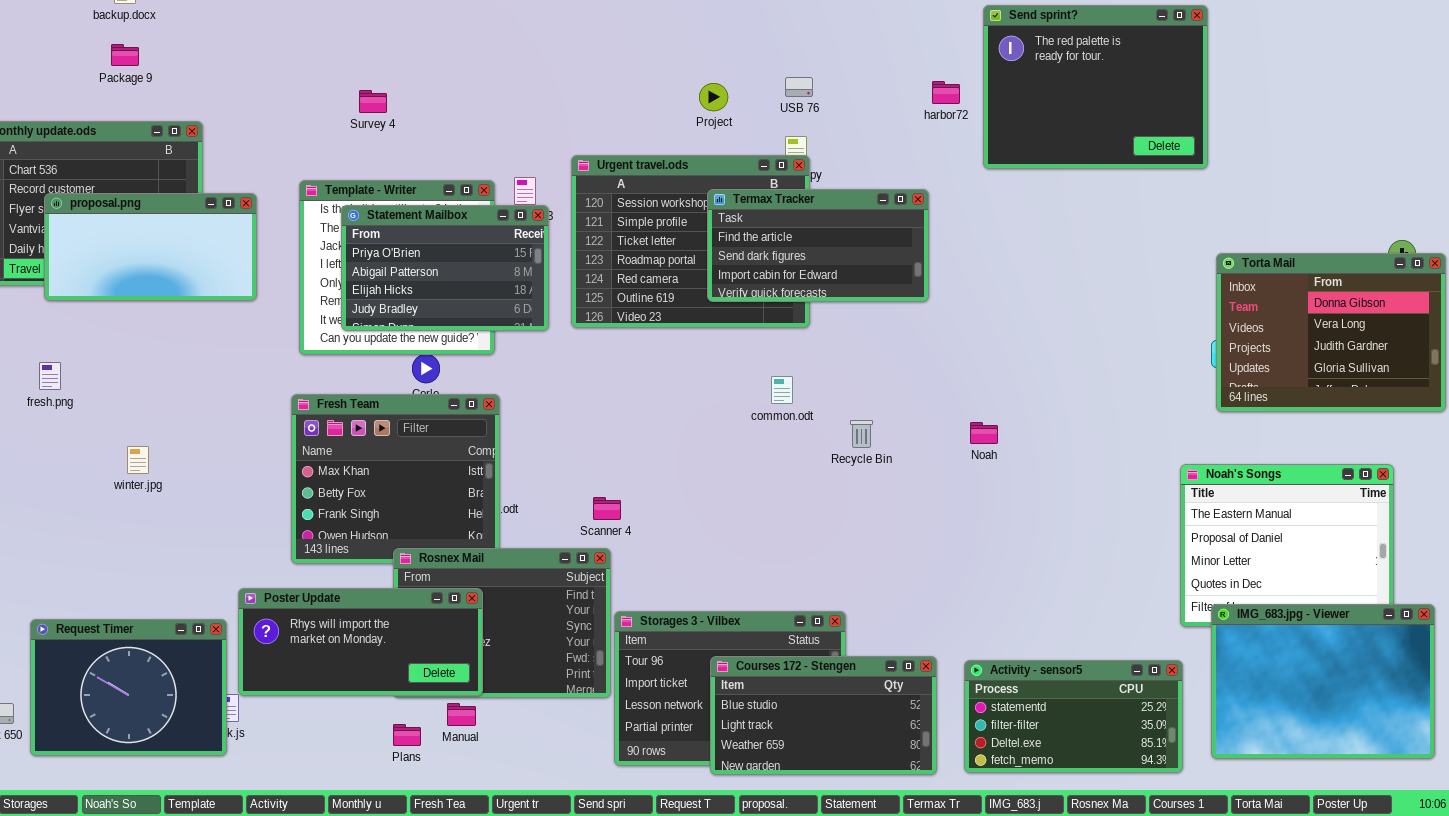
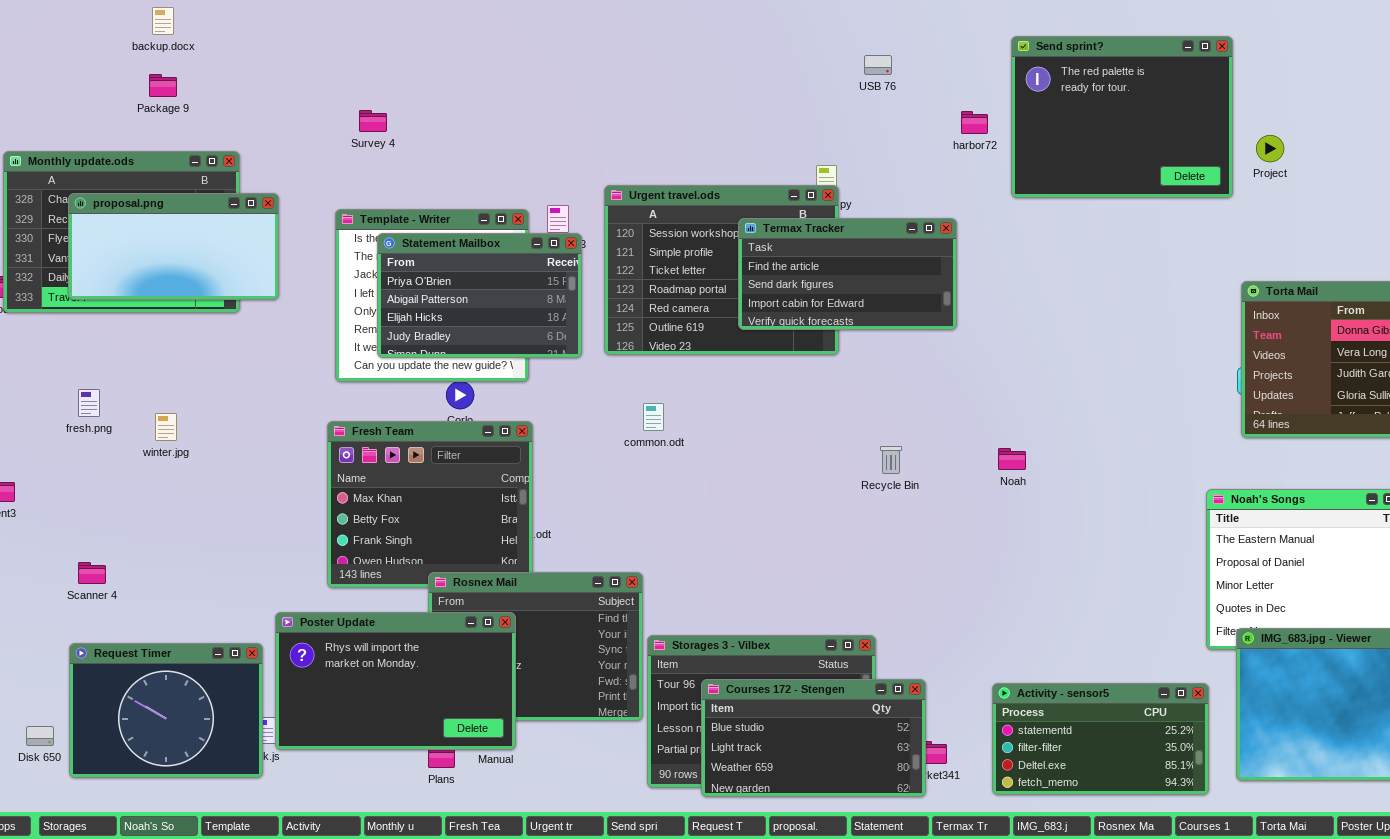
USB 76: [785,77,813,97] -> [864,55,892,75], moved
Project: [699,83,728,111] -> [1256,135,1284,162], moved
Survey 4: [359,90,387,113] -> [359,110,387,132], moved
proposal.png: [44,193,257,301] -> [68,193,279,300], moved
common.odt: [771,376,793,404] -> [643,403,664,431], moved
winter.jpg: [127,446,149,474] -> [155,413,177,441], moved
Scanner 4: [593,497,621,520] -> [78,562,106,584], moved
Poster Update: [238,588,483,696] -> [275,612,516,750], resized
Courses 172 - Stengen: [710,656,937,775] -> [701,679,926,797], moved

